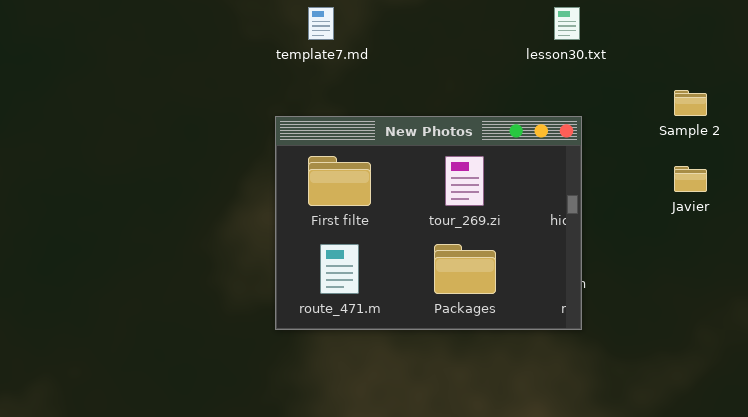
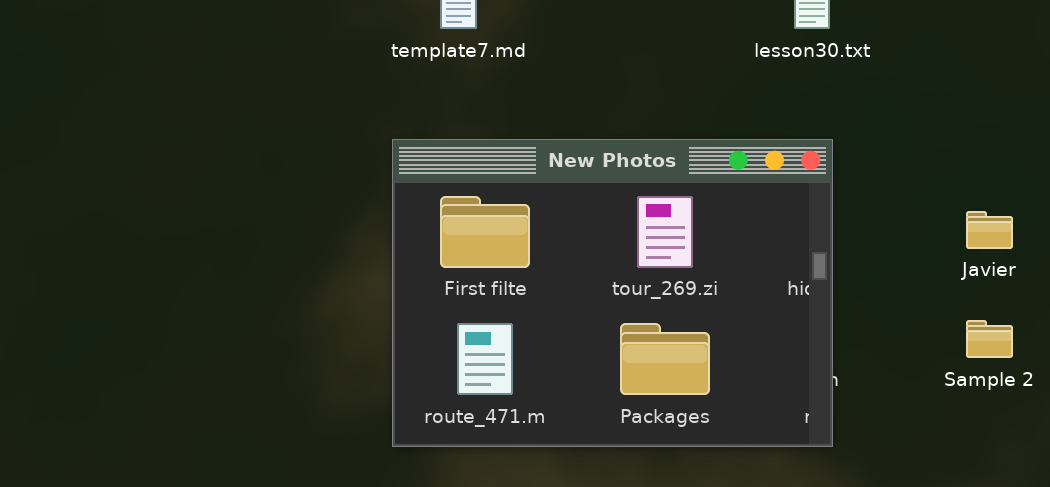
Sample 2: [674,90,707,116] -> [966,320,1013,358], moved

